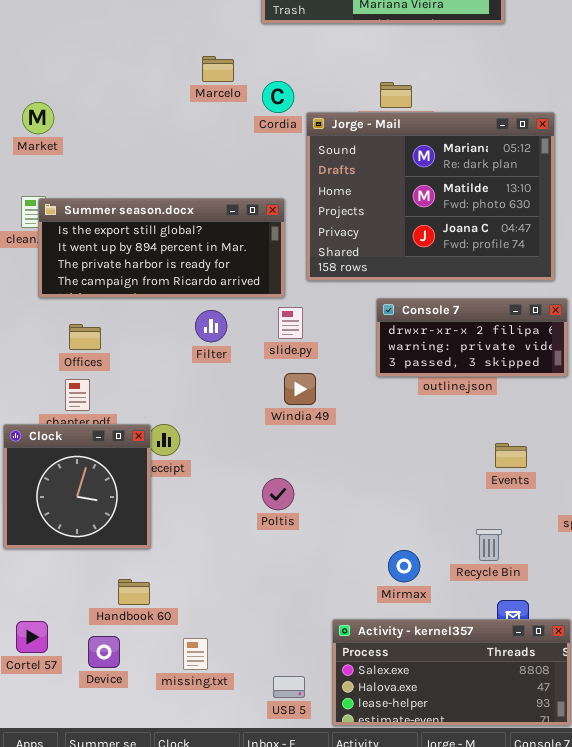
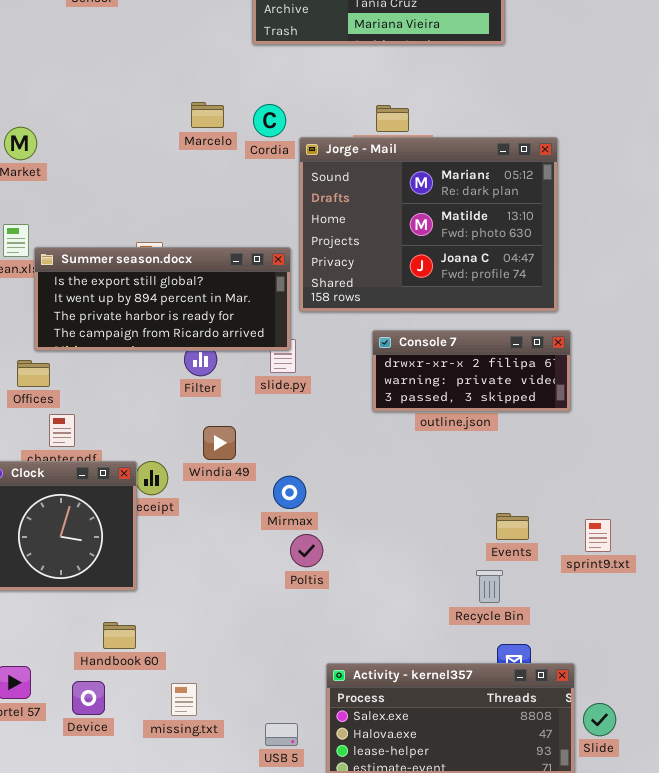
Marcelo: [202,56,234,82] -> [191,102,224,128], moved
Summer season.docx: [38,198,285,298] -> [34,247,291,351], moved
Offices: [69,324,101,350] -> [17,360,50,387], moved
Windia 49: [284,373,316,405] -> [203,426,236,460], moved
Events: [495,443,527,468] -> [496,513,529,540], moved
Poltis: [262,478,294,510] -> [290,534,323,567], moved
Mirmax: [388,550,420,582] -> [273,476,306,509], moved

